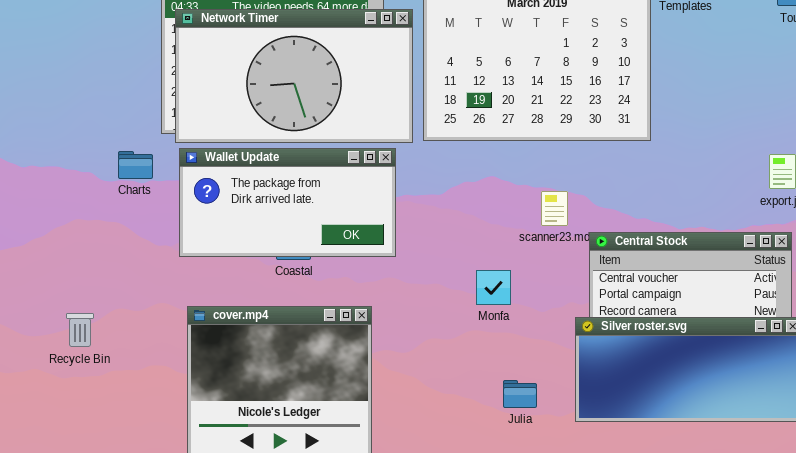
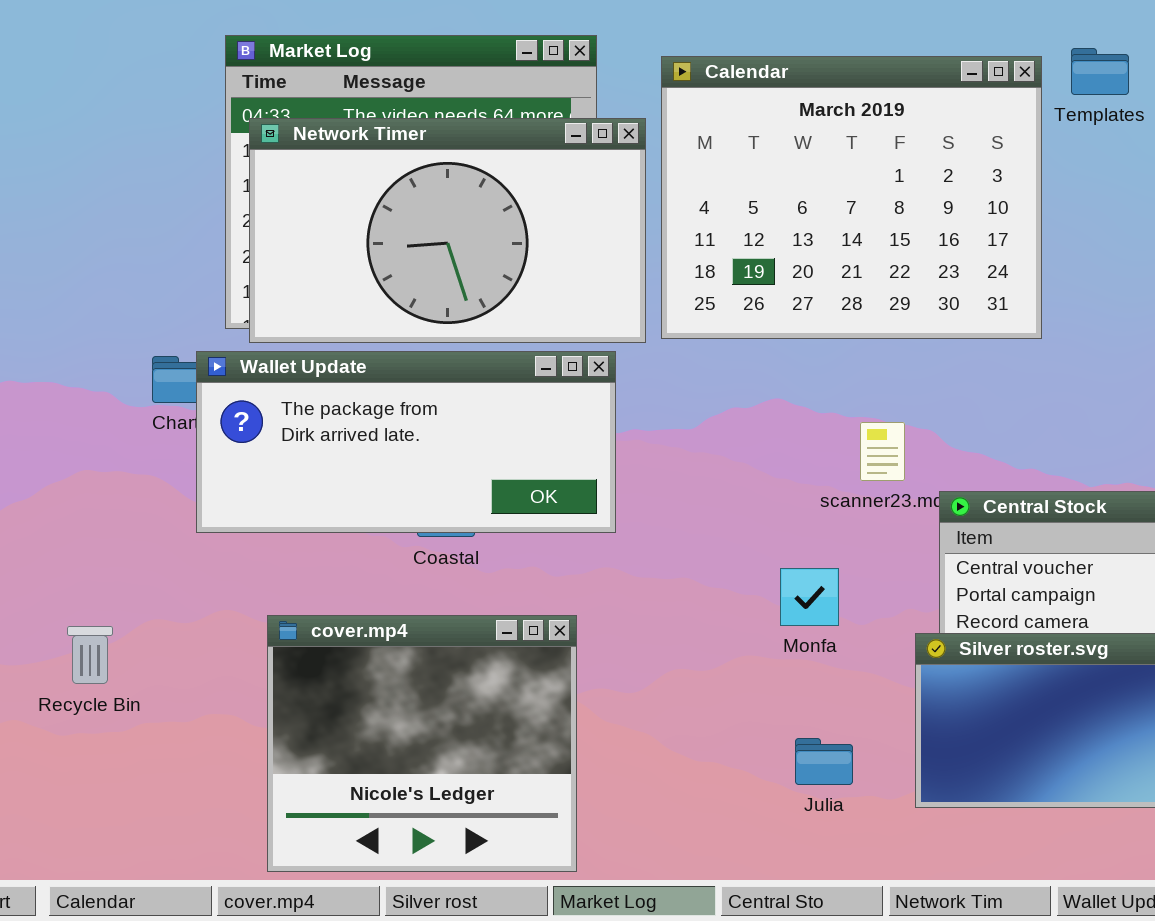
Wallet Update: [179,148,396,257] -> [196,351,616,533], resized
Monfa: [476,270,511,305] -> [780,568,839,626], moved

